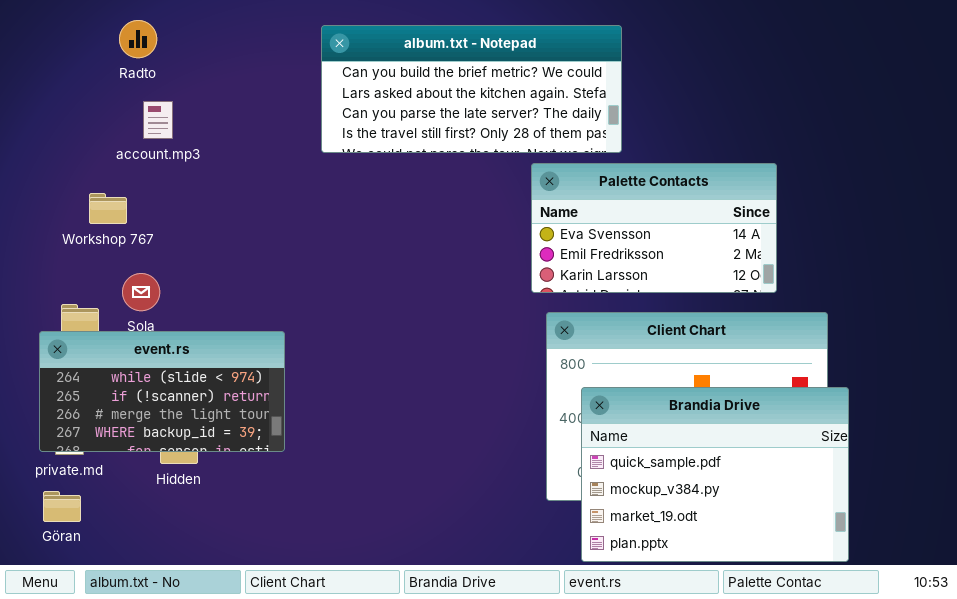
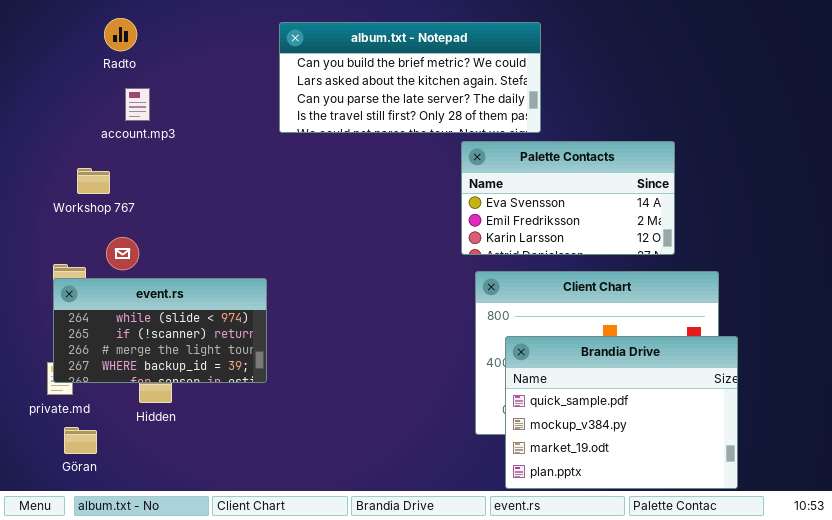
event.rs: [39,331,285,452] -> [53,278,267,383], moved
Göran: [43,491,81,522] -> [64,427,97,454], moved

